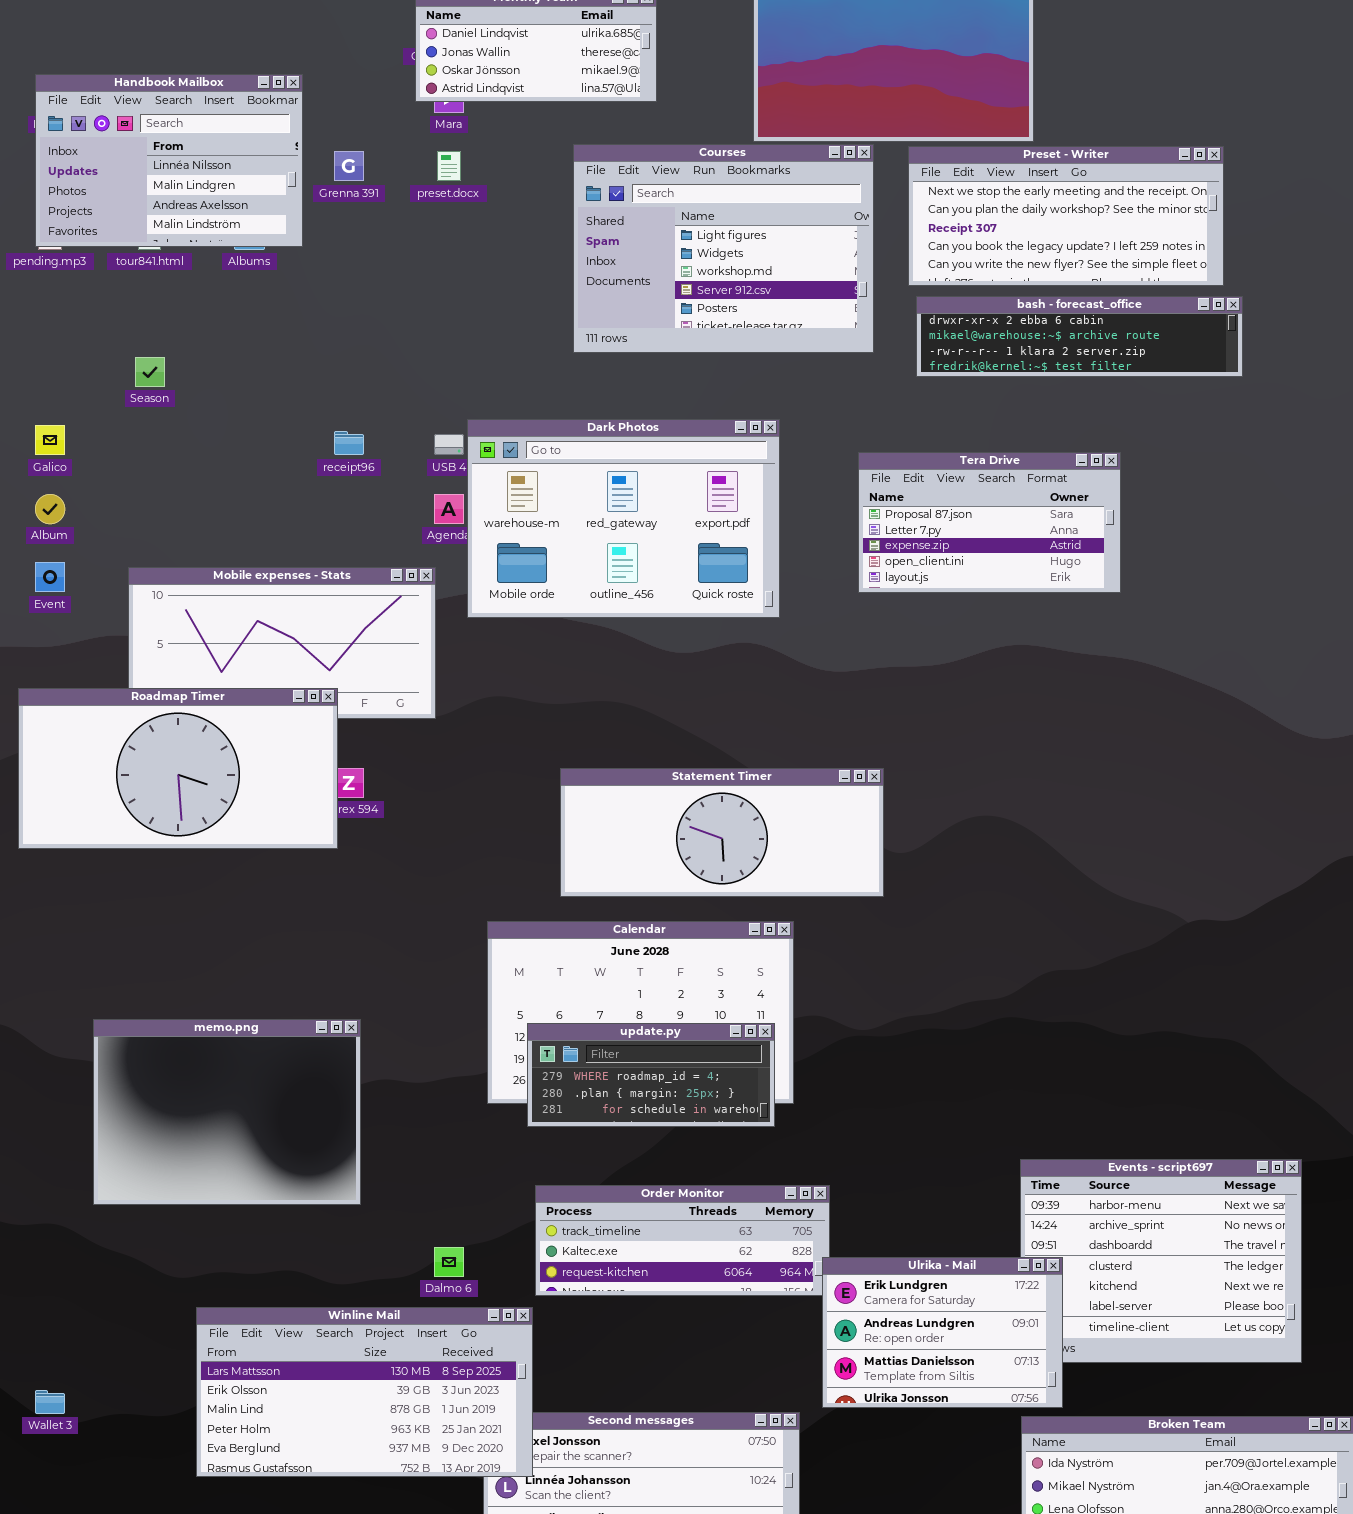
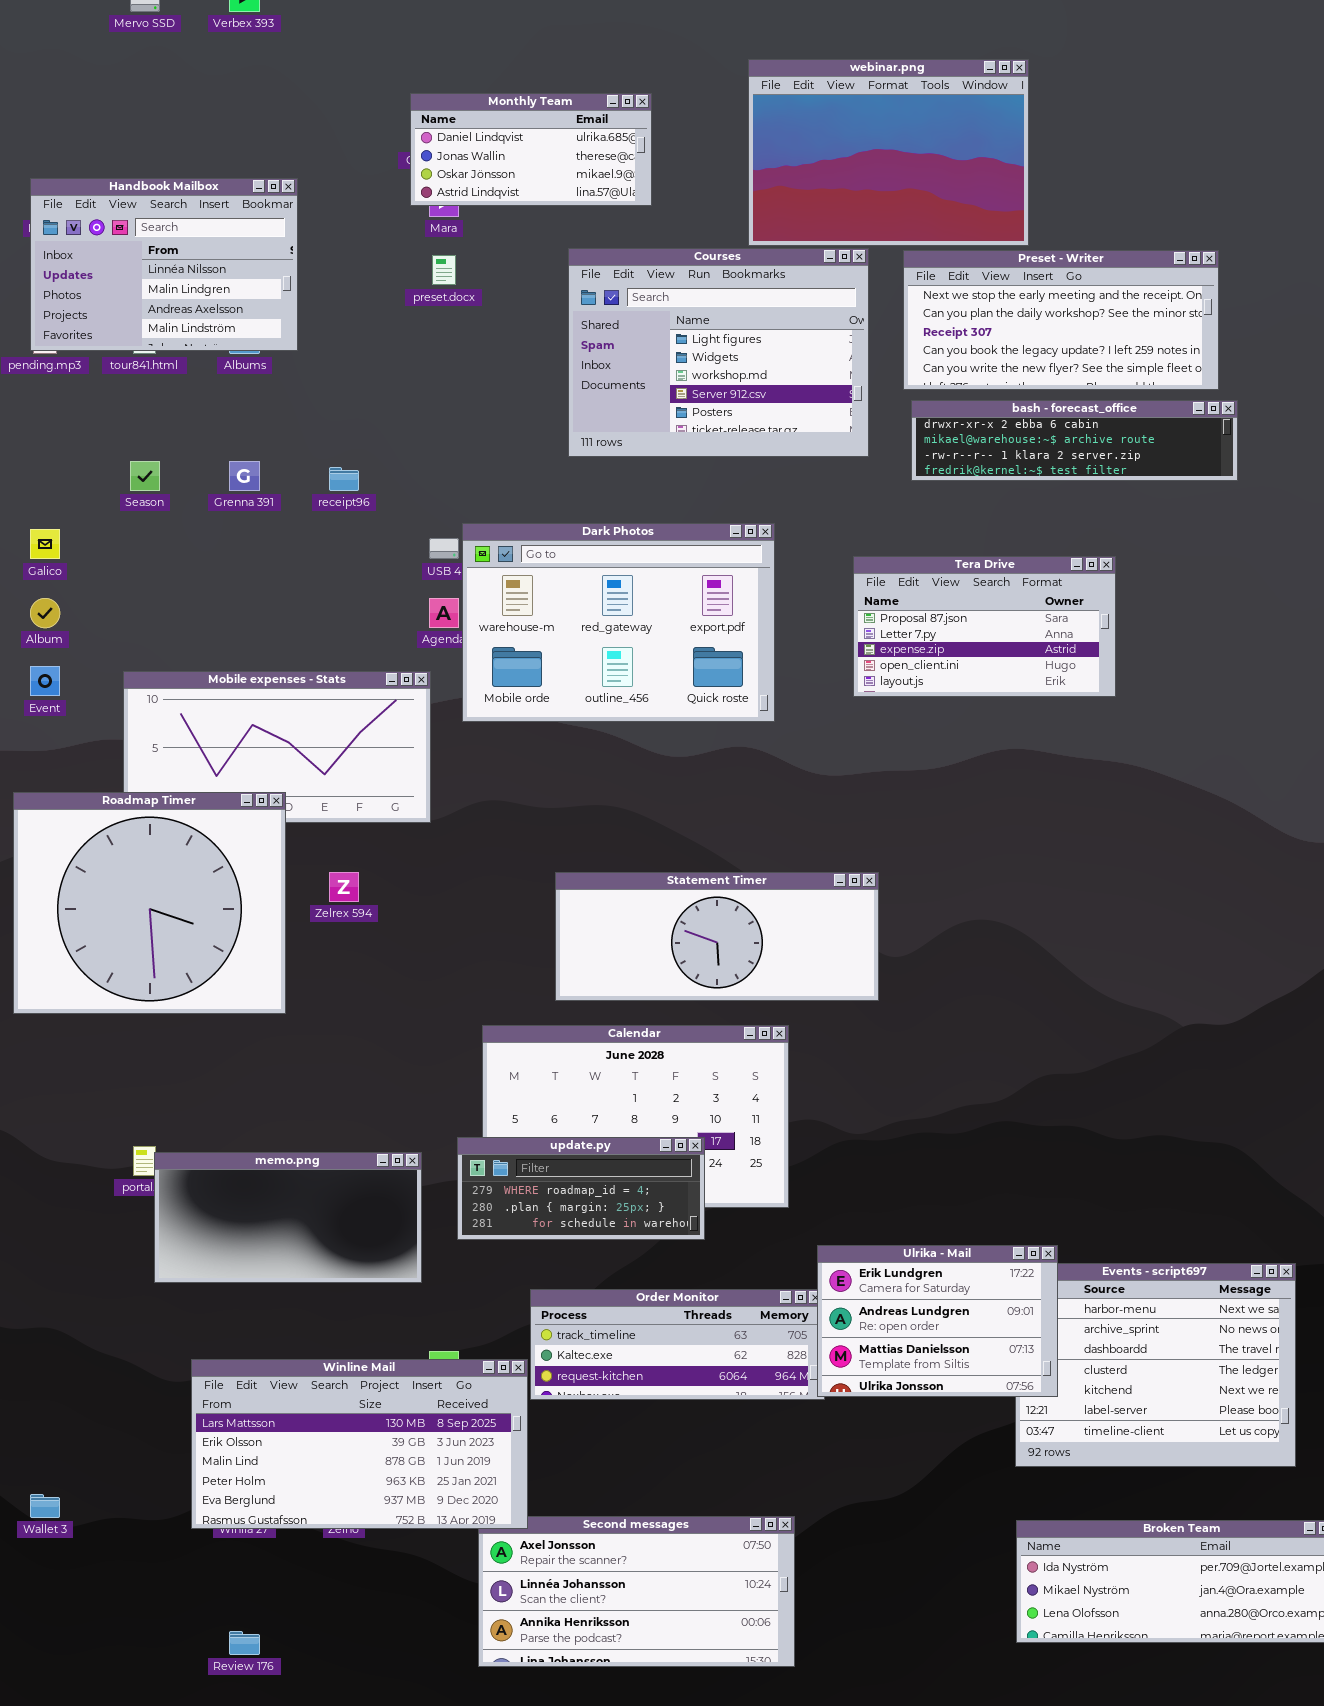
Grenna 391: [334,151,364,181] -> [229,461,260,491], moved
receipt96: [334,431,364,455] -> [329,467,359,491], moved
Roadmap Timer: [18,688,338,849] -> [13,792,286,1014], resized
memo.png: [93,1019,361,1205] -> [154,1152,422,1283], moved, resized
update.py: [527,1023,775,1127] -> [457,1137,705,1240], moved
Ulrika - Mail: [822,1257,1063,1408] -> [817,1245,1058,1397], moved
Winline Mail: [196,1307,533,1477] -> [191,1359,528,1529], moved

